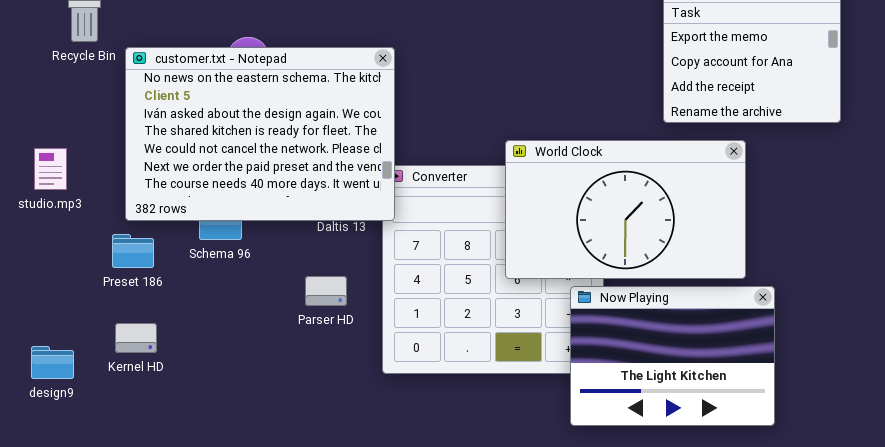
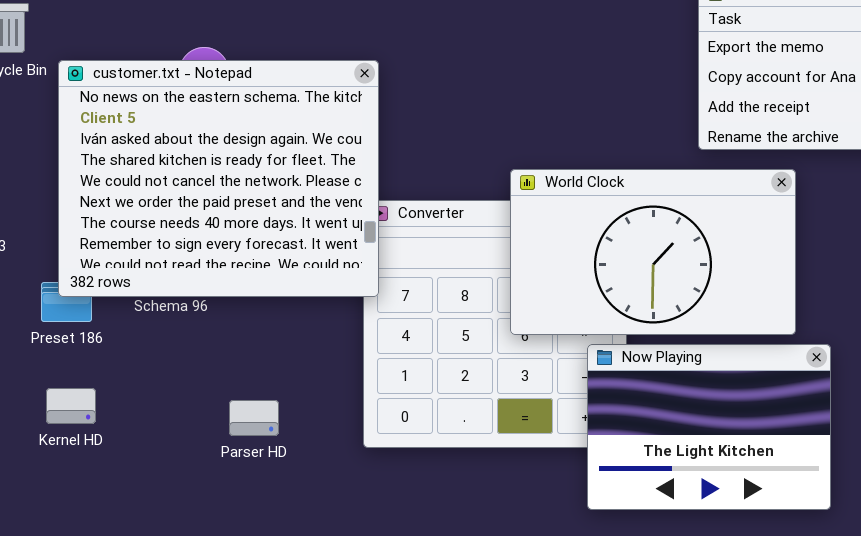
customer.txt - Notepad: [125,47,395,221] -> [58,60,379,297], resized
Parser HD: [305,276,347,306] -> [229,400,279,436], moved

